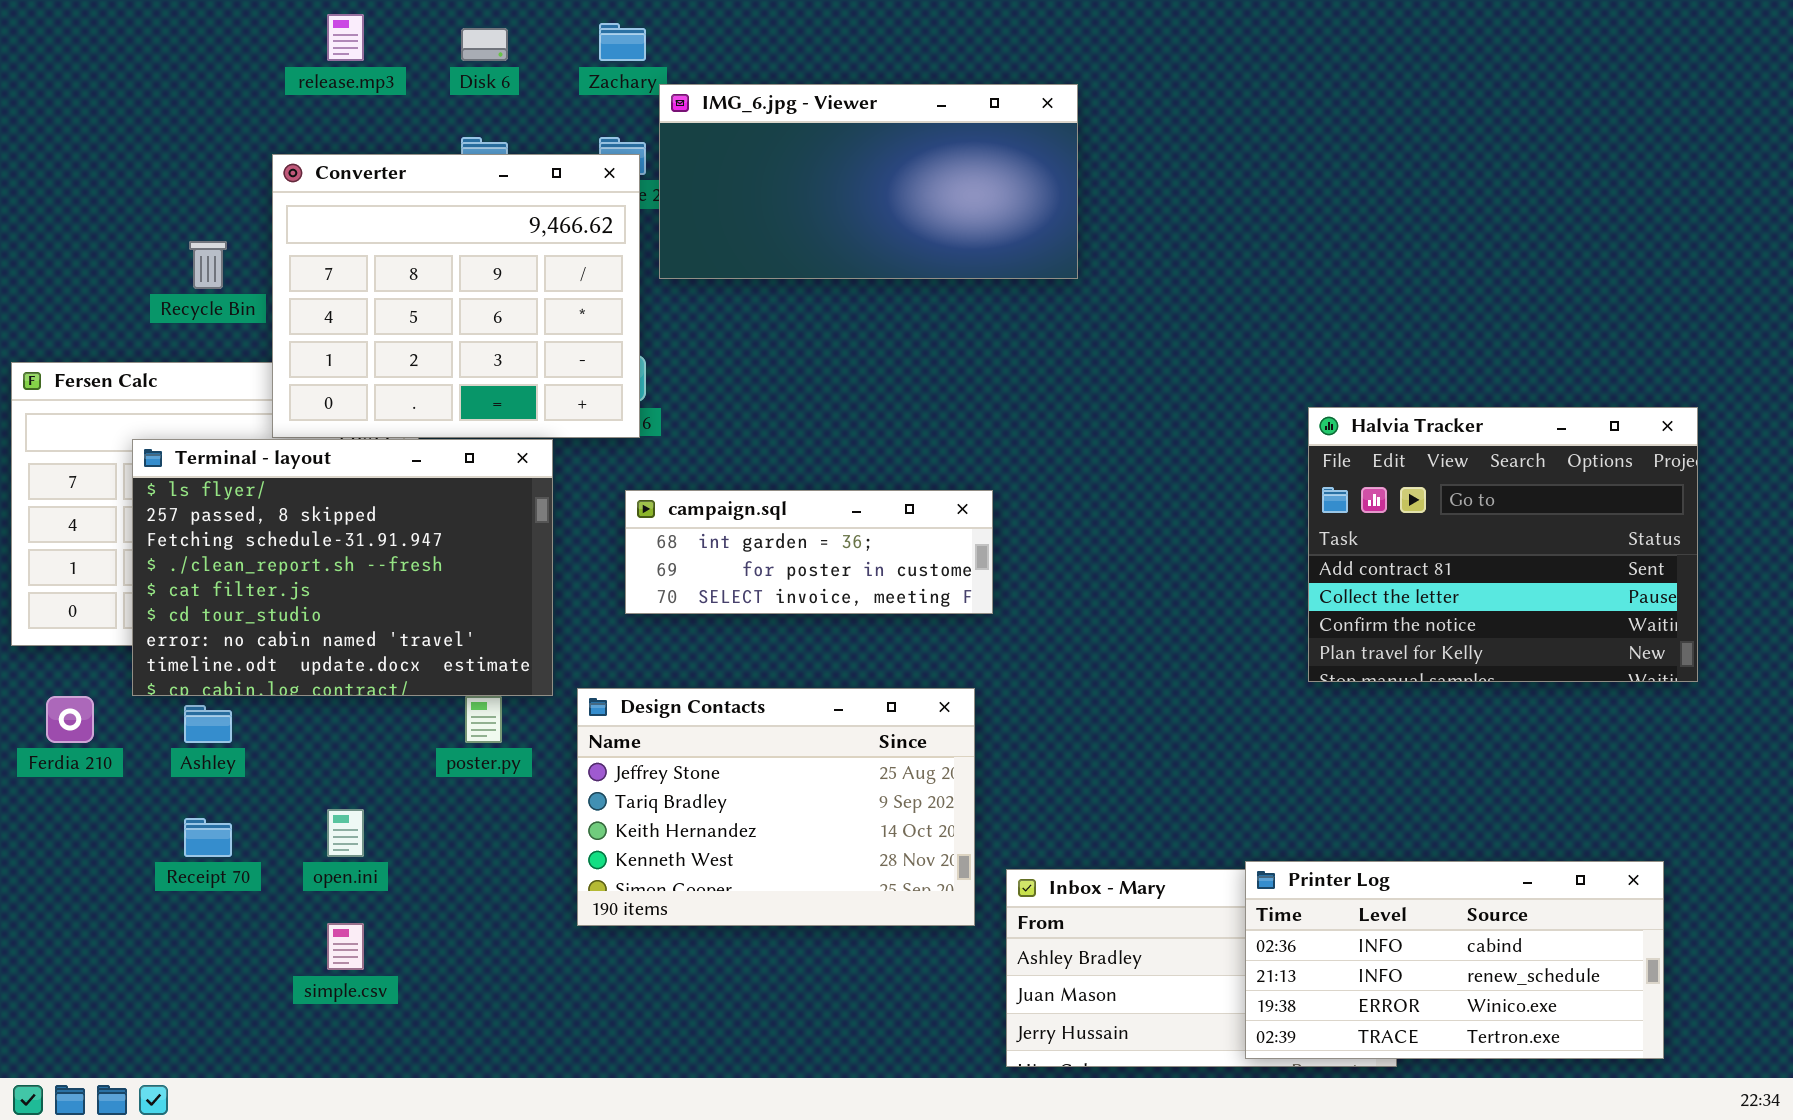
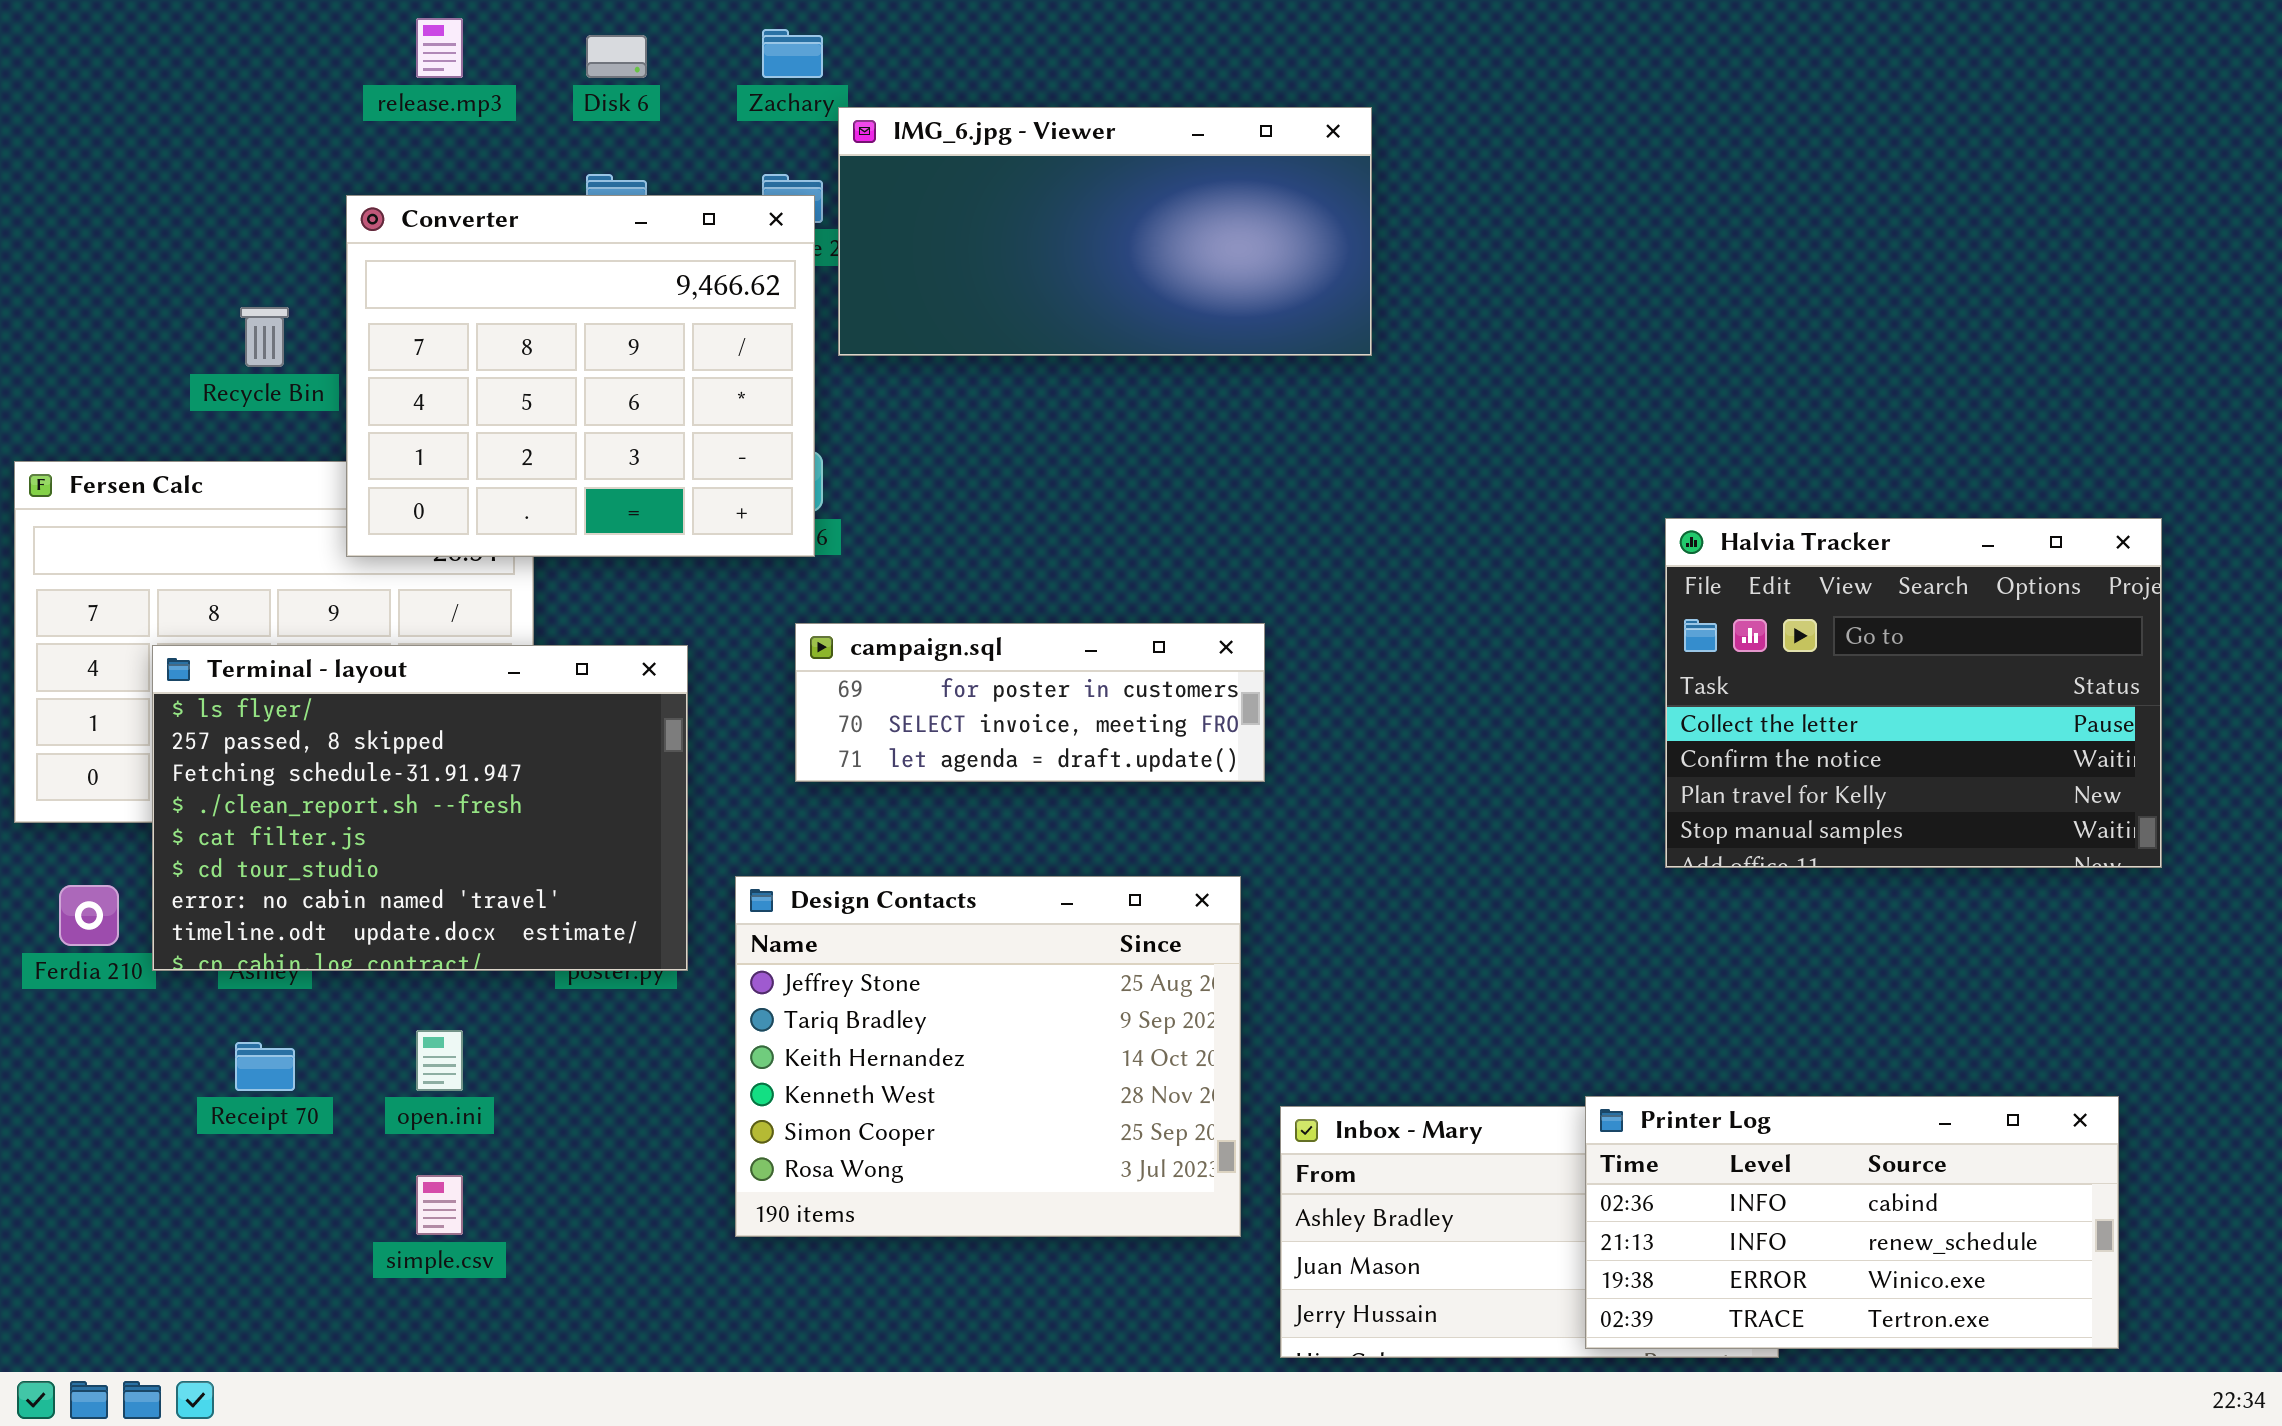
Halvia Tracker: [1308,407,1698,682] -> [1665,518,2162,868], scrolled down 1 row
Terminal - layout: [132,439,553,696] -> [152,645,688,971], moved
campaign.sql: [625,490,993,614] -> [795,623,1265,782], scrolled down 1 row
Design Contacts: [577,688,975,926] -> [735,876,1241,1237], resized

